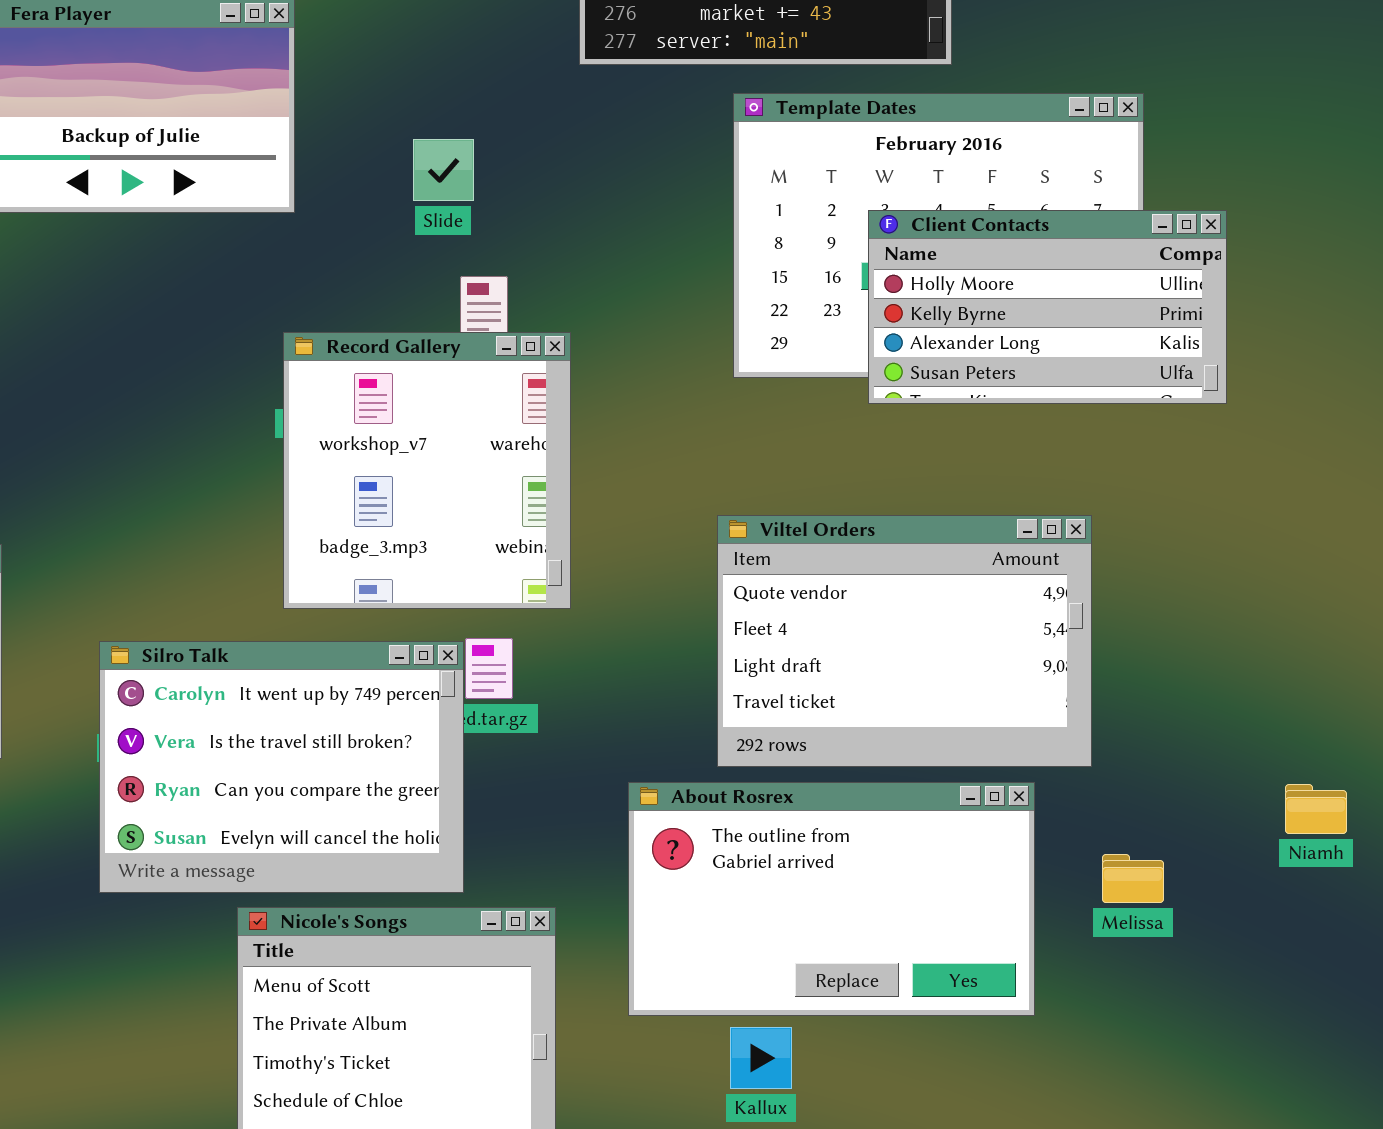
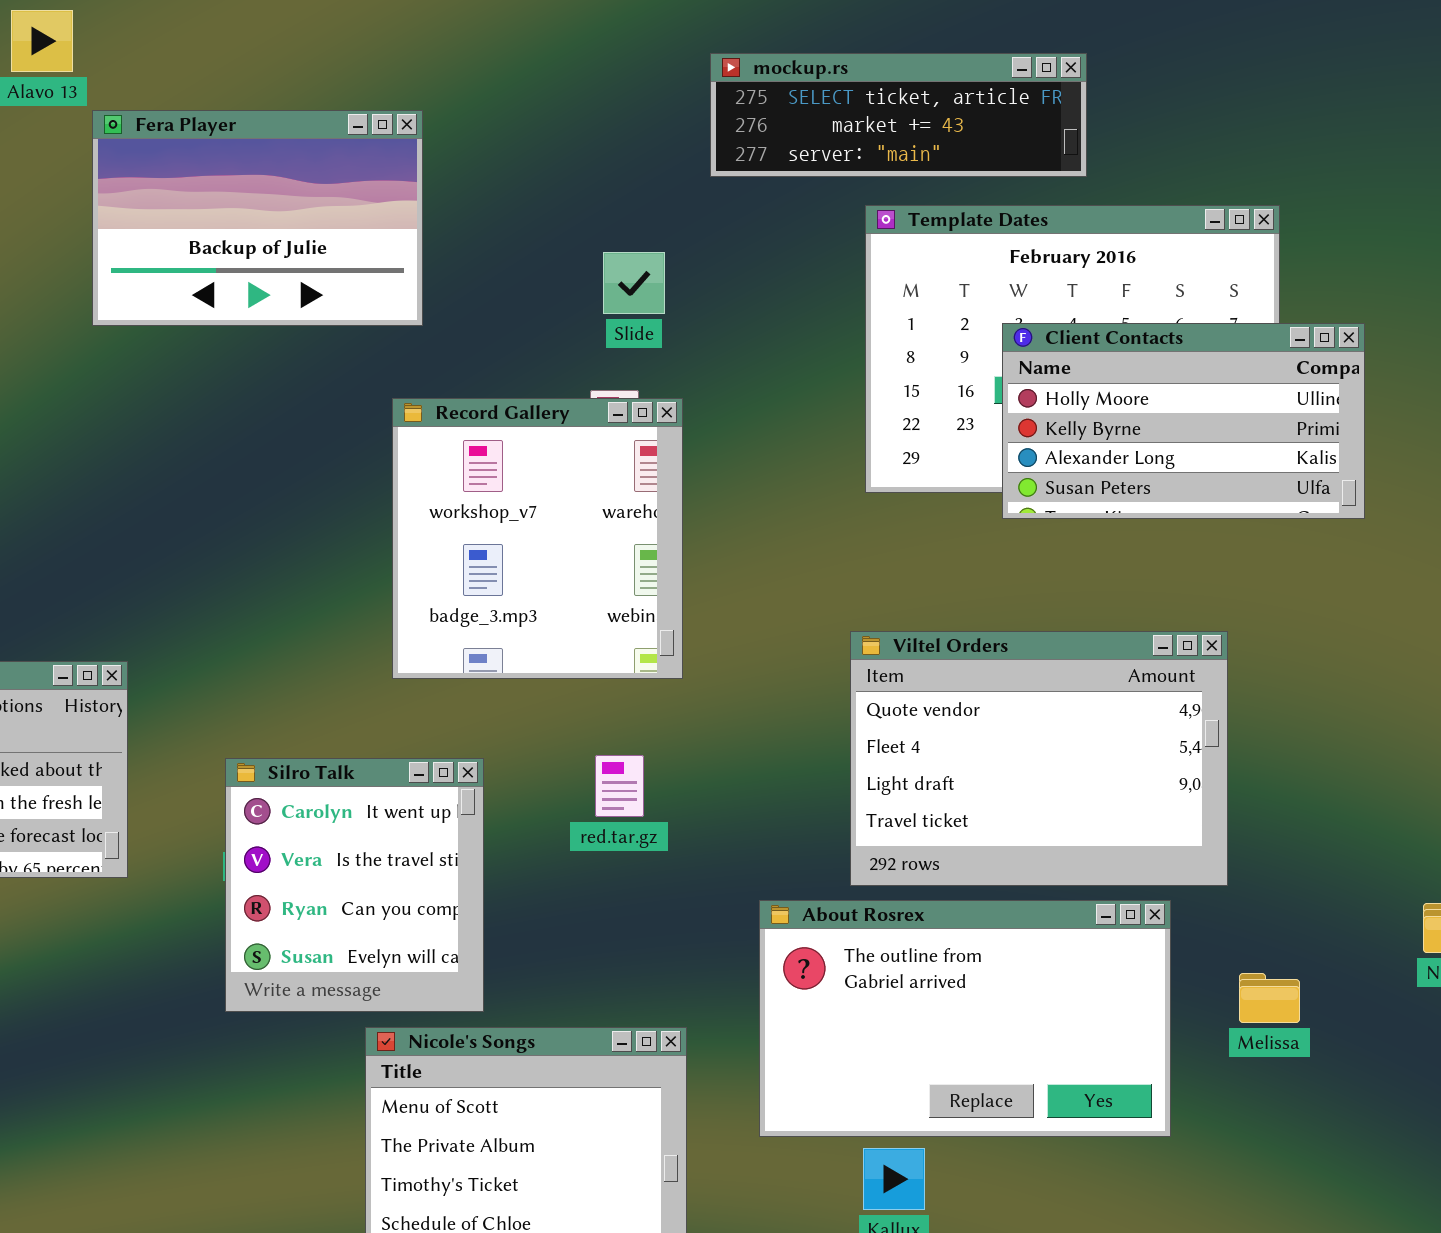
Slide: [413,139,474,201] -> [603,252,665,314], moved
Record Gallery: [283,332,571,609] -> [392,398,683,679], moved
Silro Talk: [99,641,464,893] -> [225,758,484,1012], resized

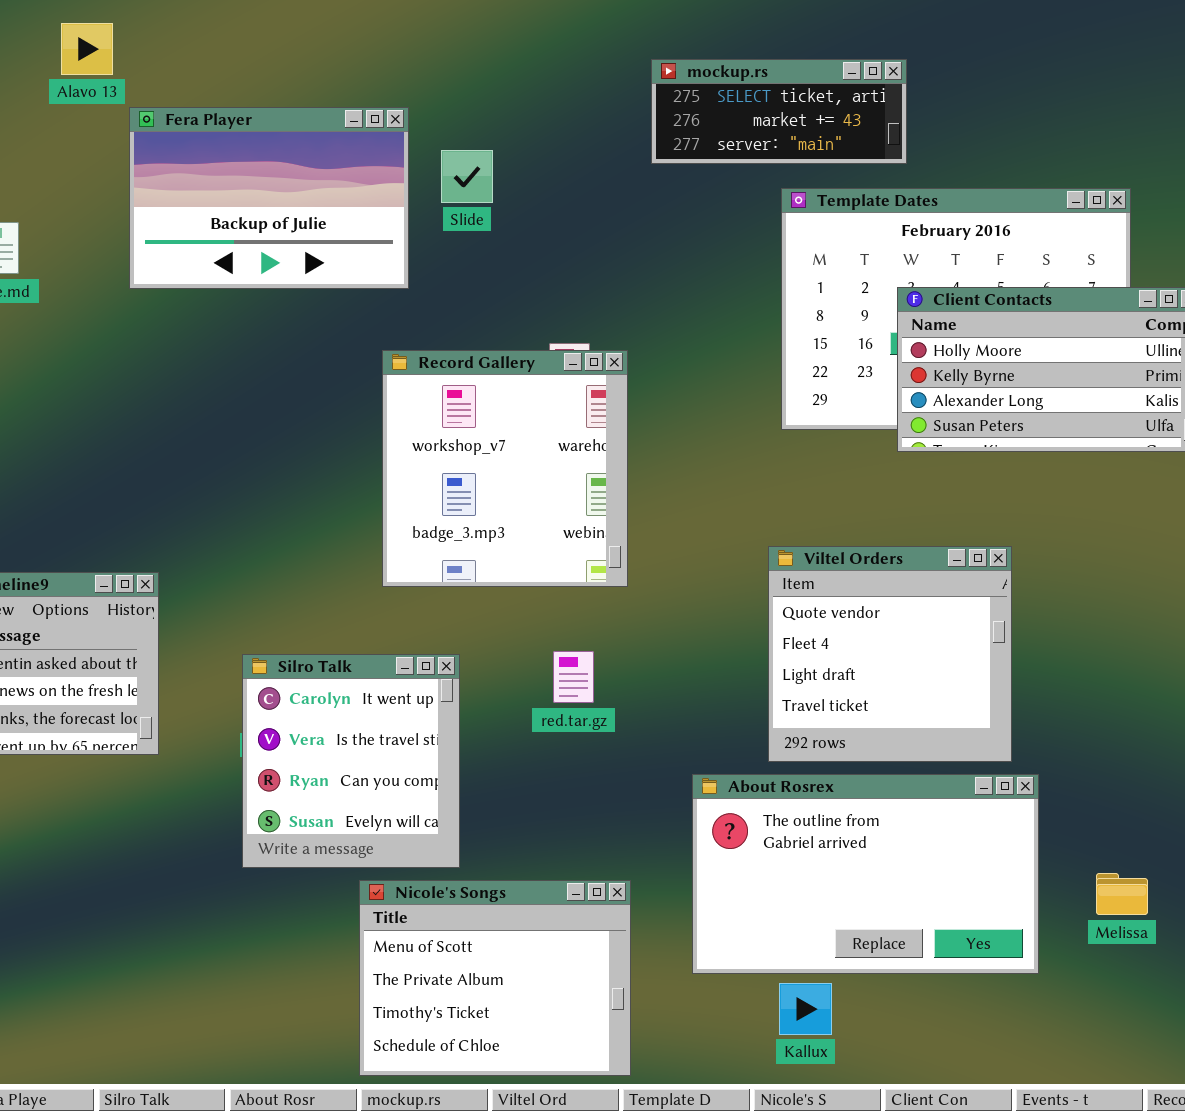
mockup.rs: [710,53,1087,177] -> [651,59,907,164], resized
Slide: [603,252,665,314] -> [441,150,493,203], moved
Viltel Orders: [850,631,1228,886] -> [768,546,1012,762], resized
Melissa: [1239,973,1300,1023] -> [1096,873,1148,915], moved

